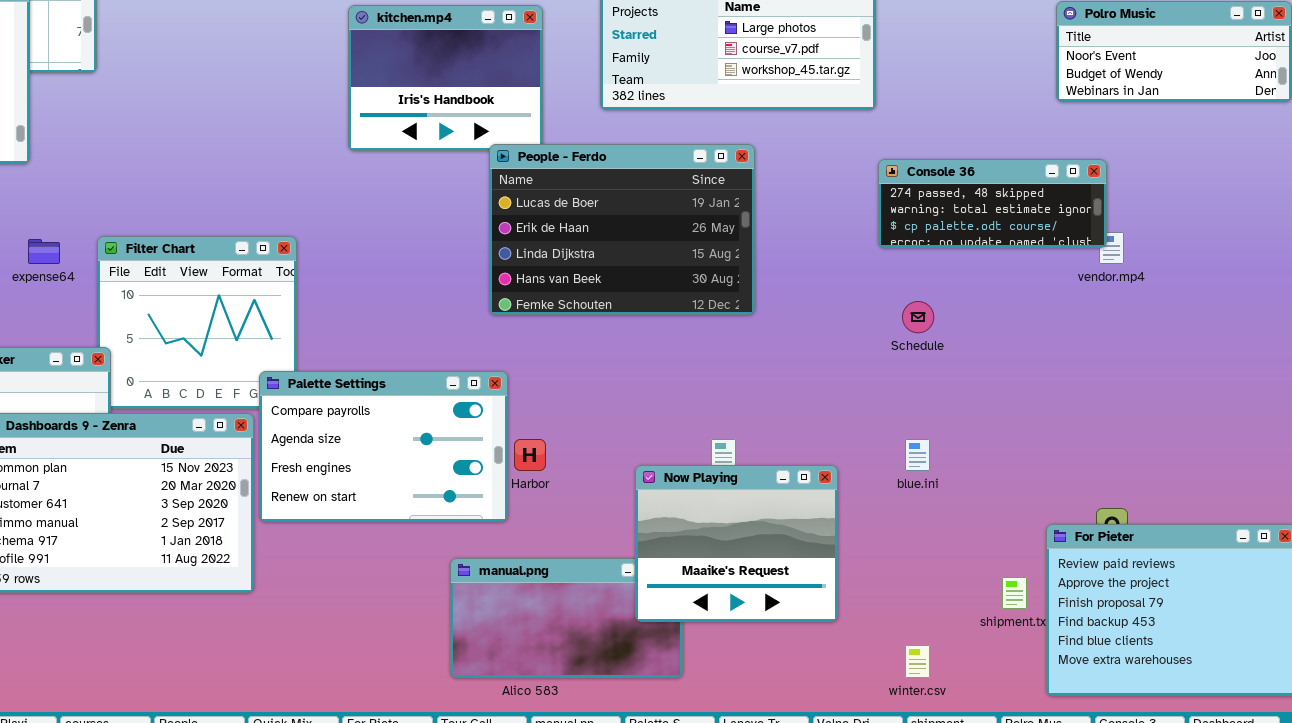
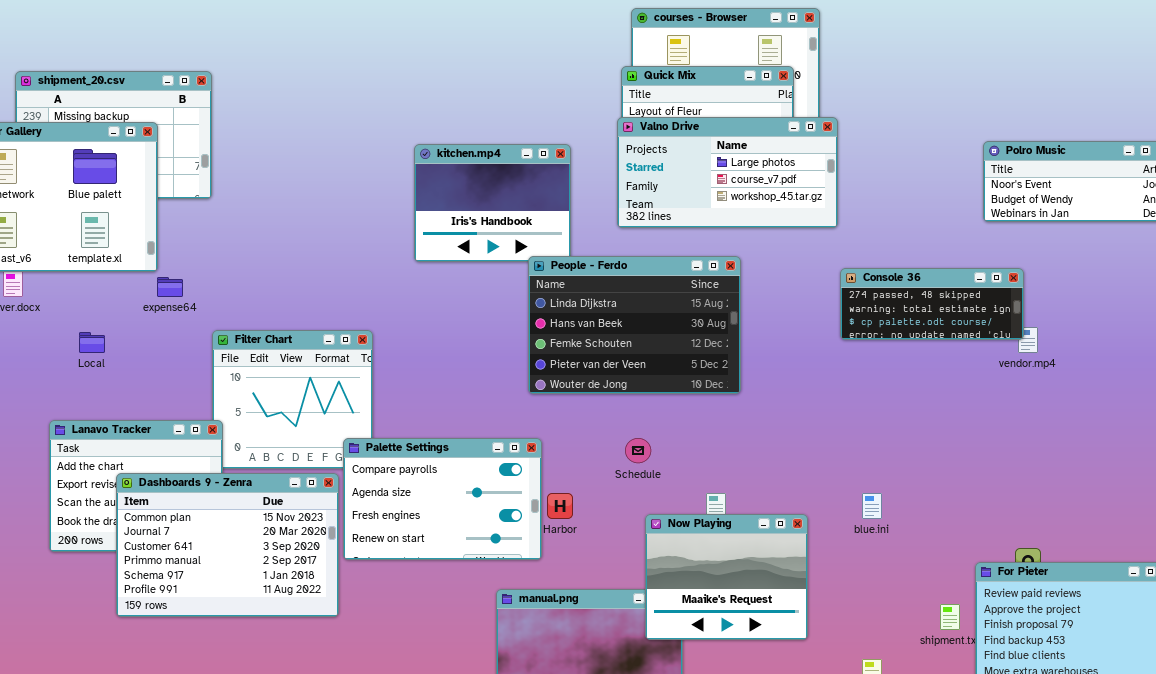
People - Ferdo: [489,144,755,315] -> [528,256,741,394], scrolled down 2 rows
expense64: [28,239,60,264] -> [157,277,183,297], moved
Schedule: [902,301,934,333] -> [625,438,651,463], moved

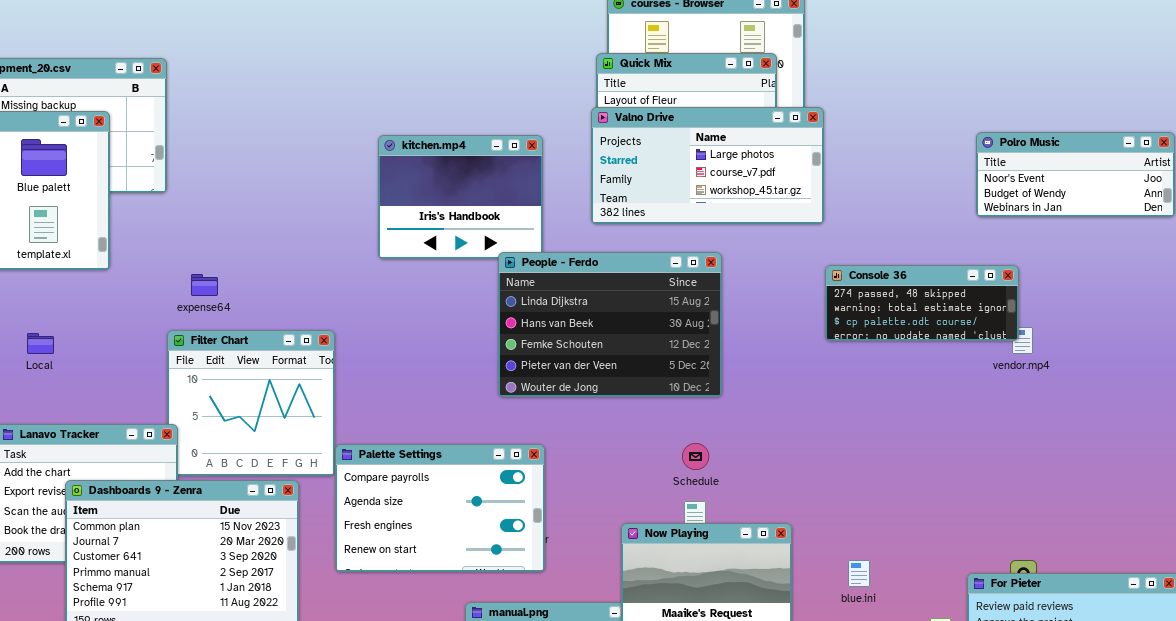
expense64: [157,277,183,297] -> [191,274,218,296], moved
Schedule: [625,438,651,463] -> [682,443,709,470], moved
Palette Settings: [343,438,542,560] -> [335,444,545,572], moved
blue.ini: [862,493,882,519] -> [848,560,870,587], moved

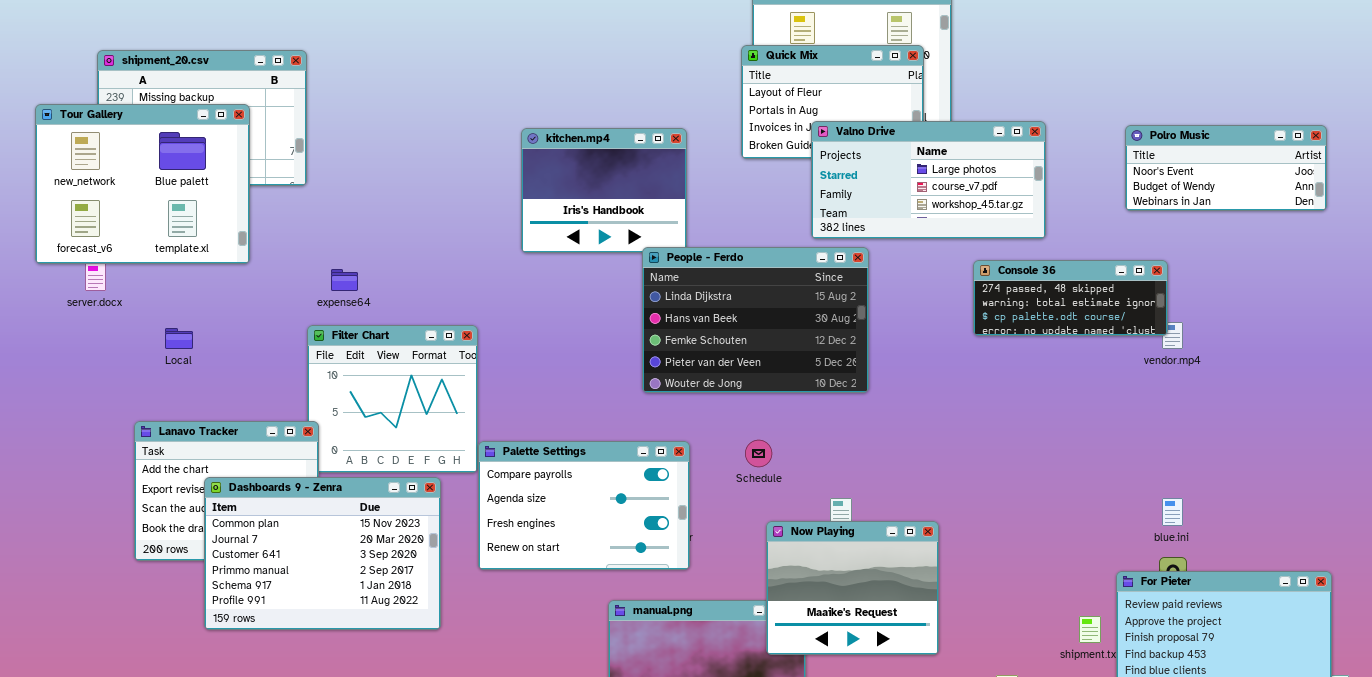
Valno Drive: [591,107,824,224] -> [811,121,1046,239], moved
Schedule: [682,443,709,470] -> [745,440,772,467], moved
blue.ini: [848,560,870,587] -> [1162,498,1183,526], moved

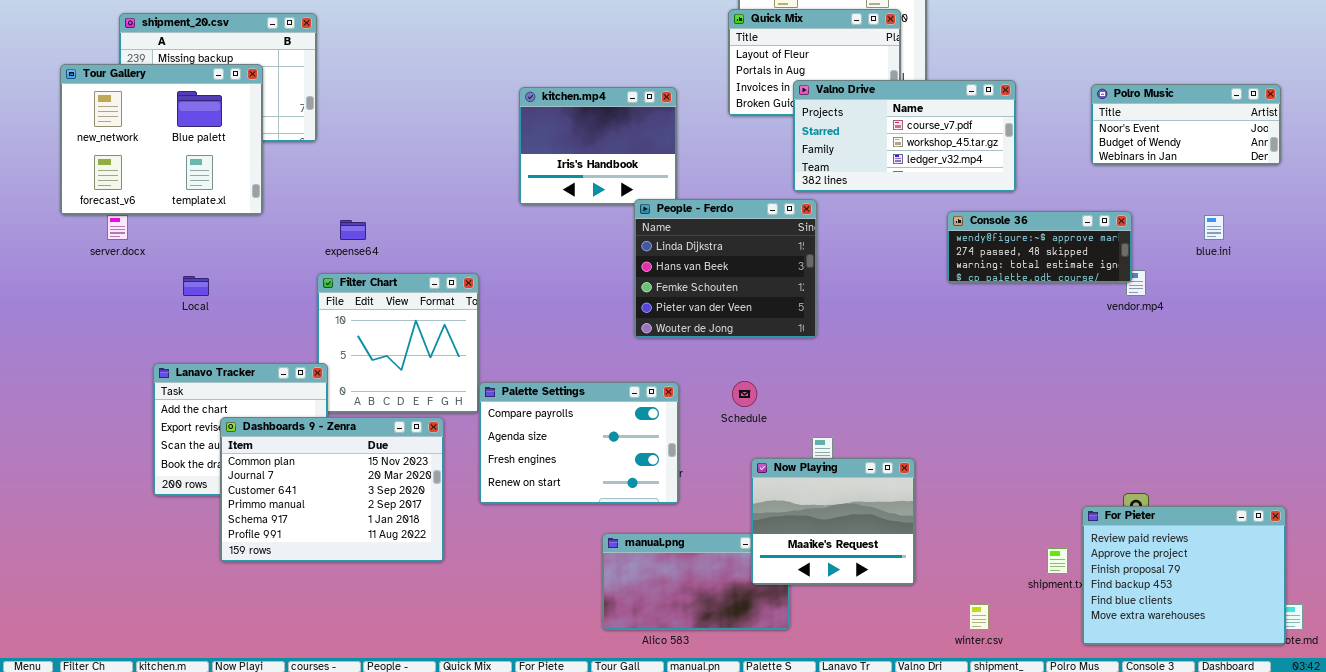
Valno Drive: [811,121,1046,239] -> [793,80,1016,192], scrolled down 1 row
People - Ferdo: [642,247,869,393] -> [634,199,817,338], resized
Console 36: [973,260,1168,336] -> [947,211,1132,283], scrolled up 1 row
blue.ini: [1162,498,1183,526] -> [1204,215,1224,240], moved

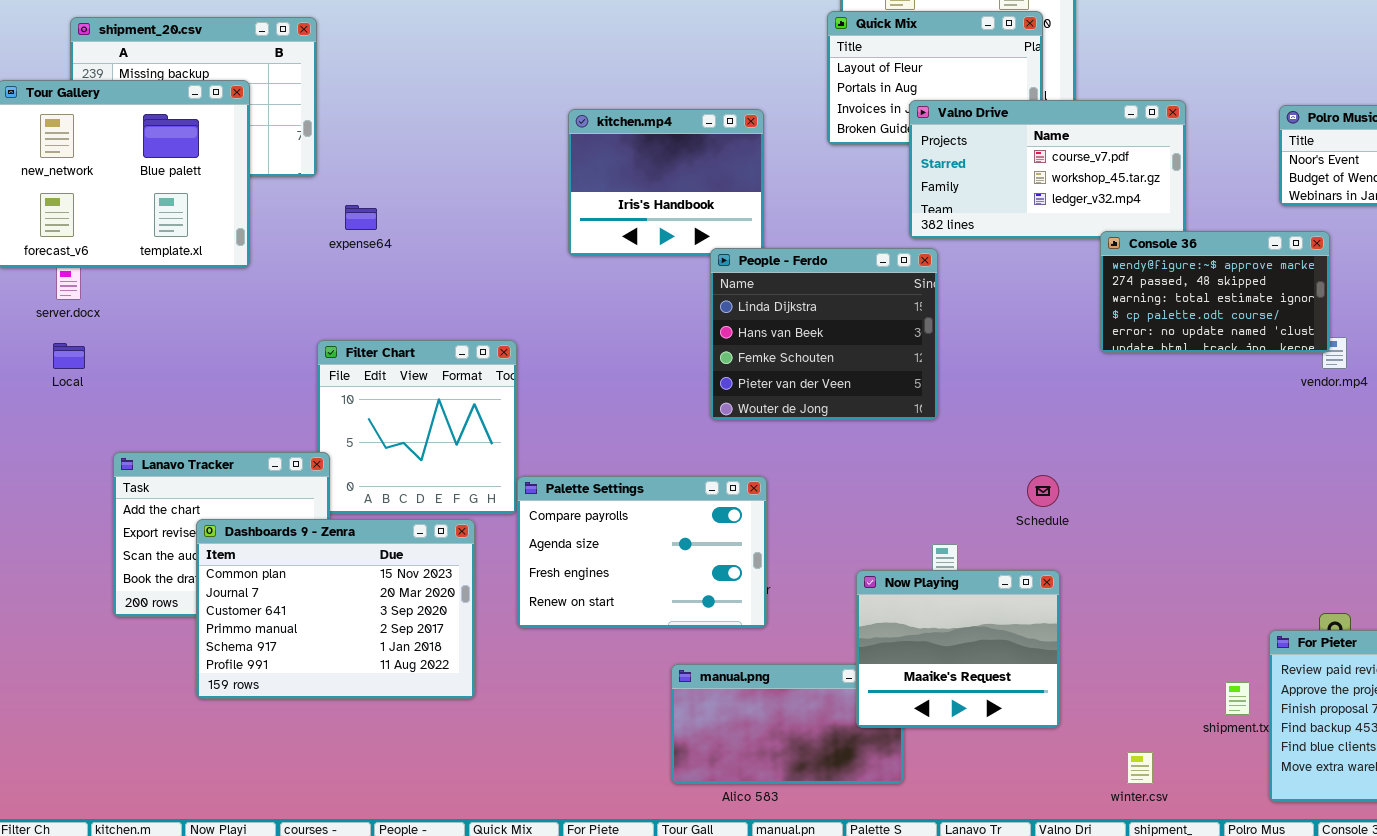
Console 36: [947,211,1132,283] -> [1100,231,1330,353], resized
expense64: [340,220,366,240] -> [345,205,377,230], moved
Local: [183,276,209,296] -> [53,343,85,369], moved
Schedule: [732,381,757,407] -> [1027,475,1059,507], moved

